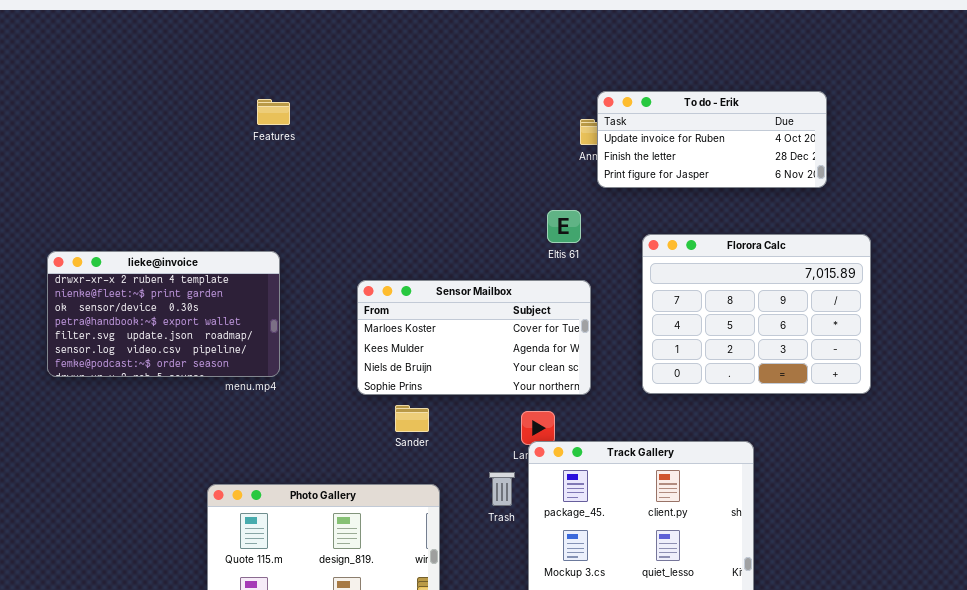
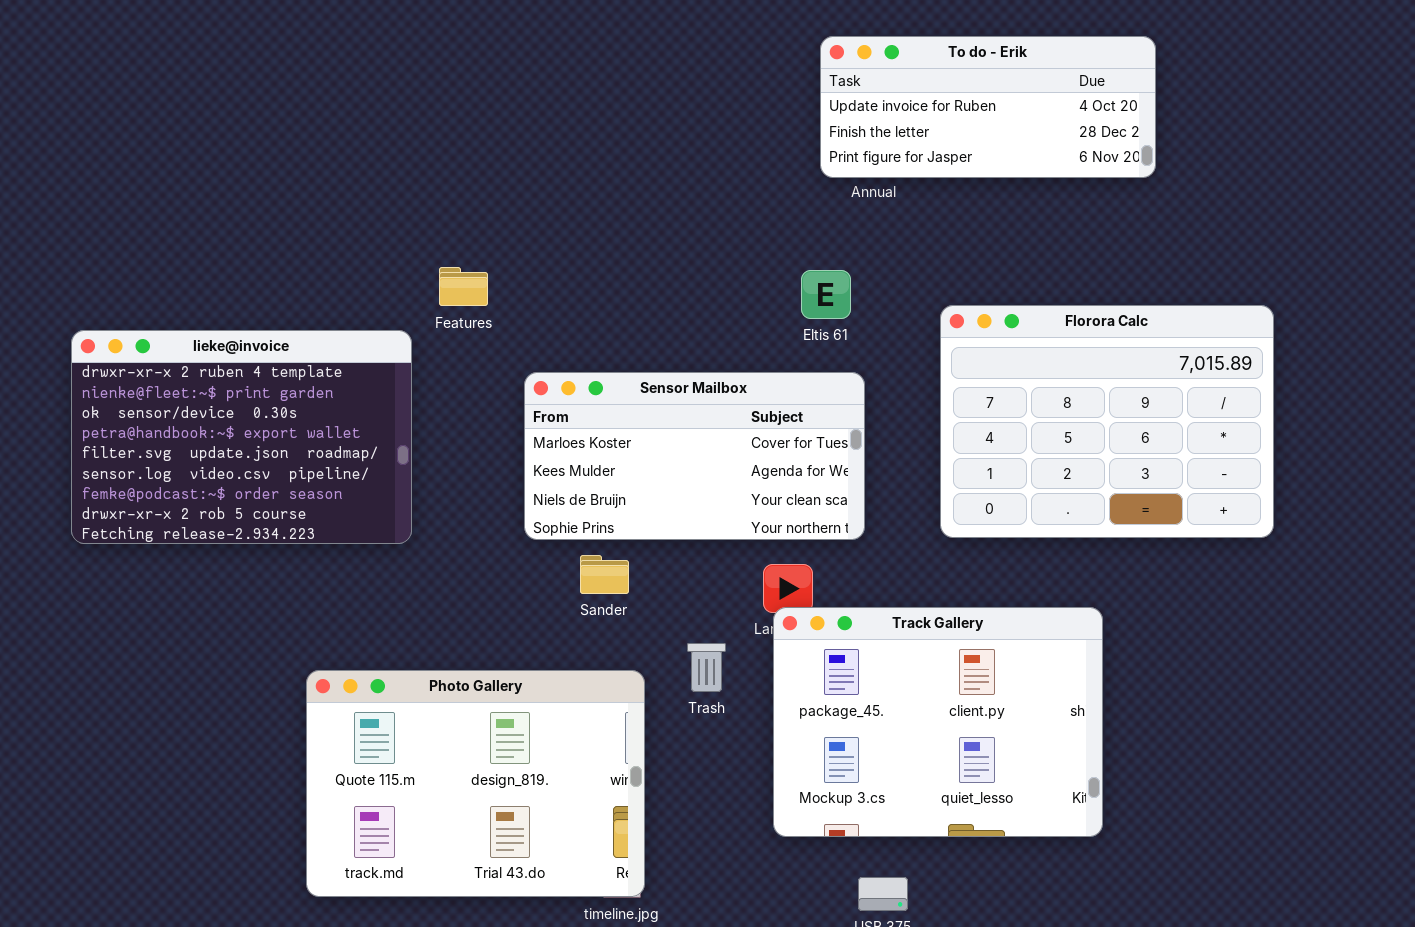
To do - Erik: [597,91,827,188] -> [820,36,1156,178], moved
Features: [257,99,290,125] -> [439,267,488,306], moved
lieke@invoice: [47,251,280,377] -> [71,330,412,544], resized
Trash: [489,472,515,506] -> [687,643,726,692], moved

